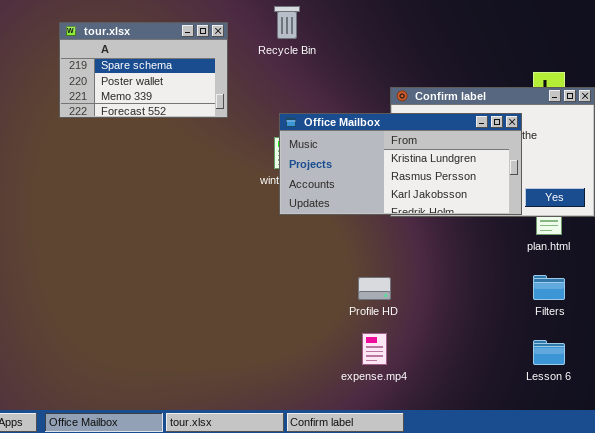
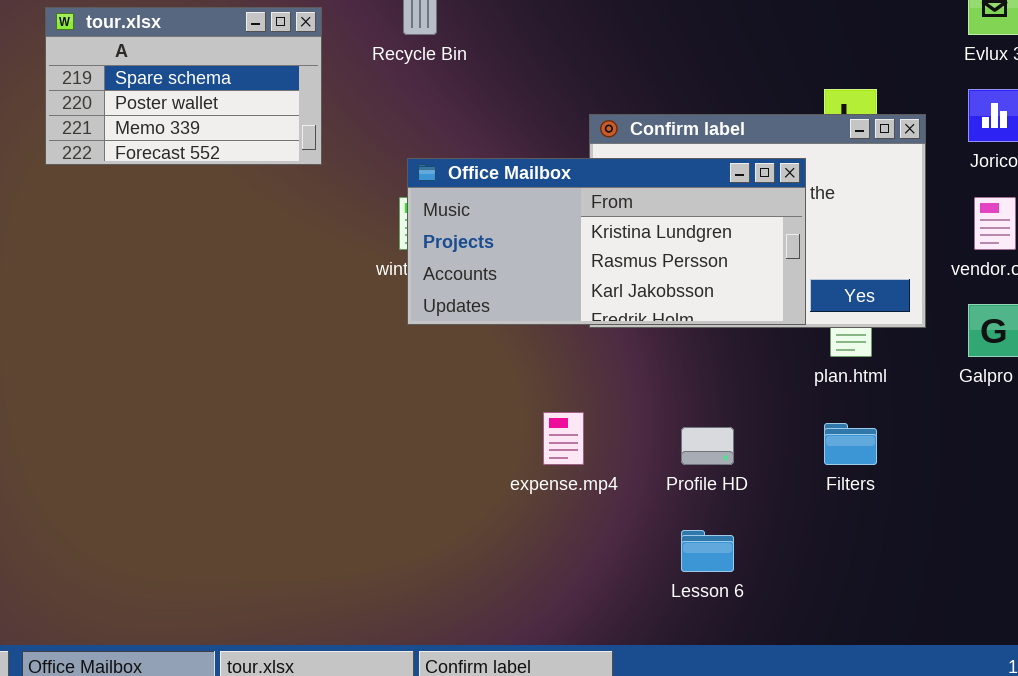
Profile HD: [358,277,391,300] -> [681,427,734,465], moved
expense.mp4: [362,333,387,365] -> [543,412,584,465], moved
Lesson 6: [533,340,565,365] -> [681,530,734,572], moved

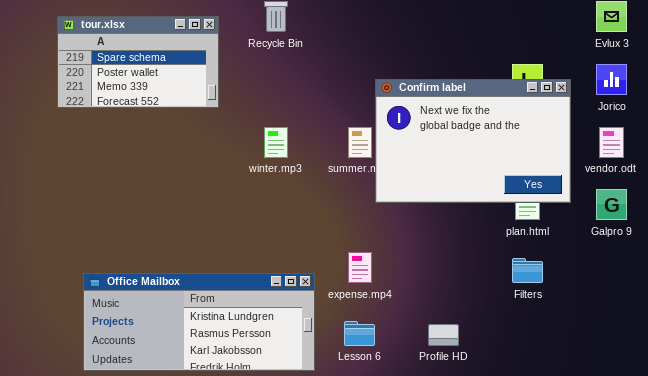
Office Mailbox: [407,158,806,325] -> [83,273,315,371], moved
Profile HD: [681,427,734,465] -> [428,324,459,346], moved
Lesson 6: [681,530,734,572] -> [344,321,375,346], moved

